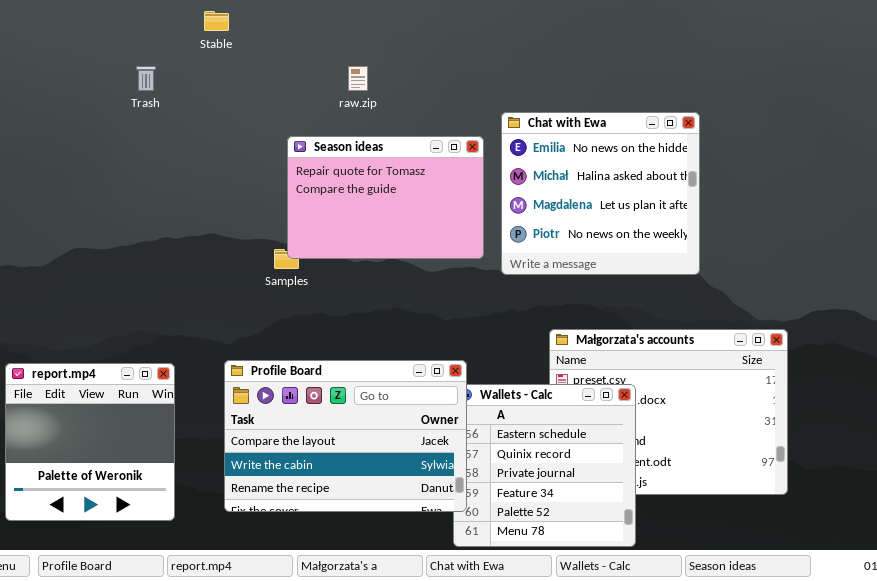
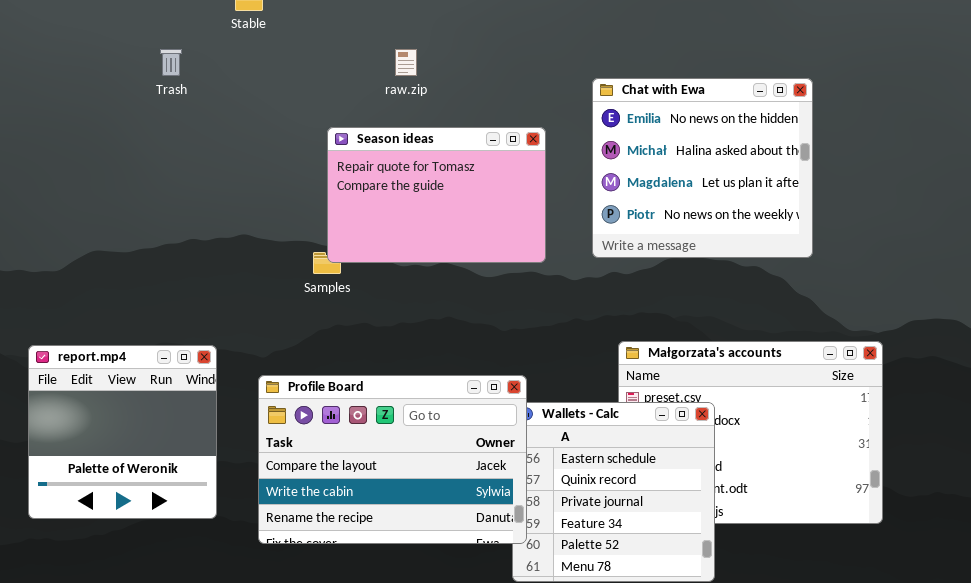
Chat with Ewa: [501,112,700,275] -> [592,78,813,258], moved
report.mp4: [5,363,175,521] -> [28,345,217,519], moved

